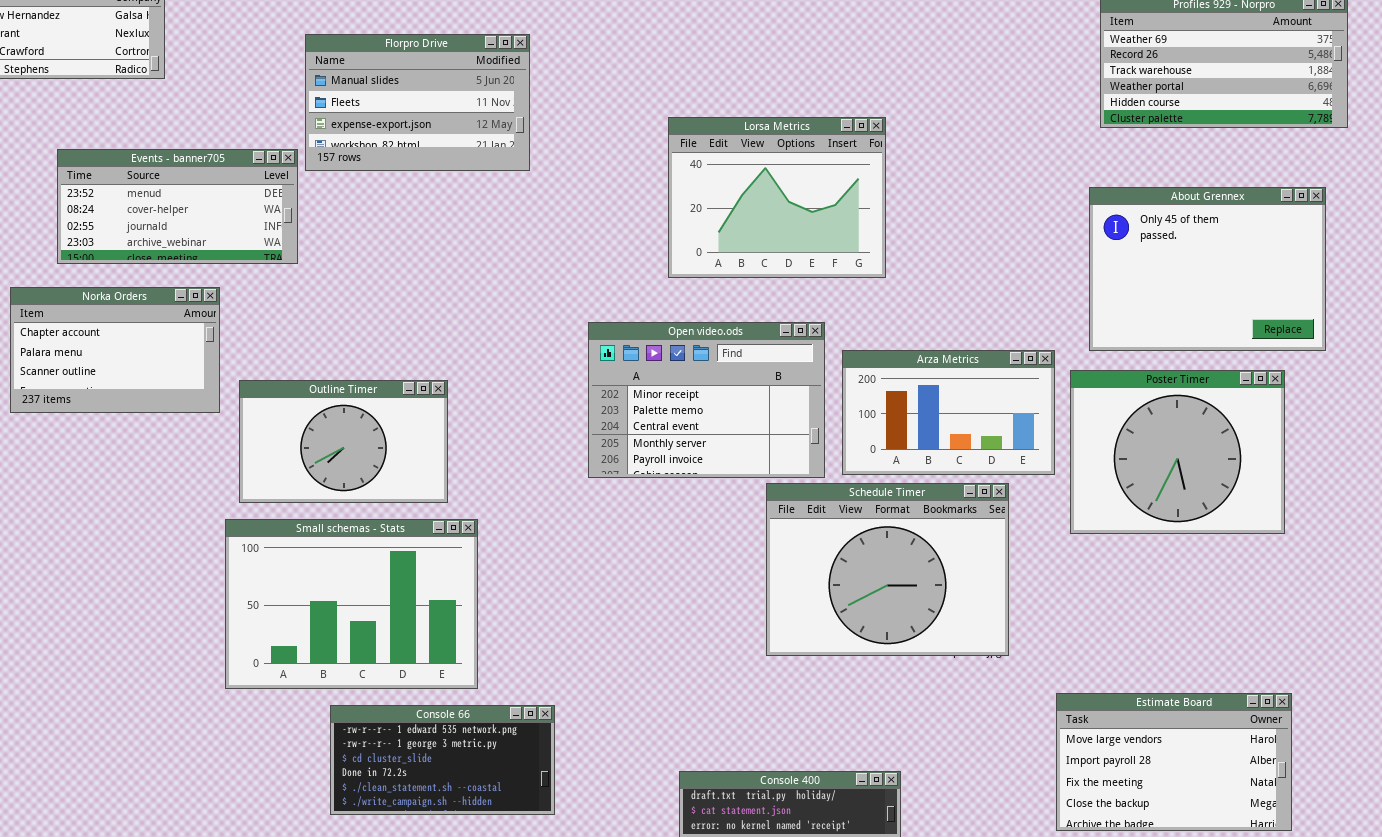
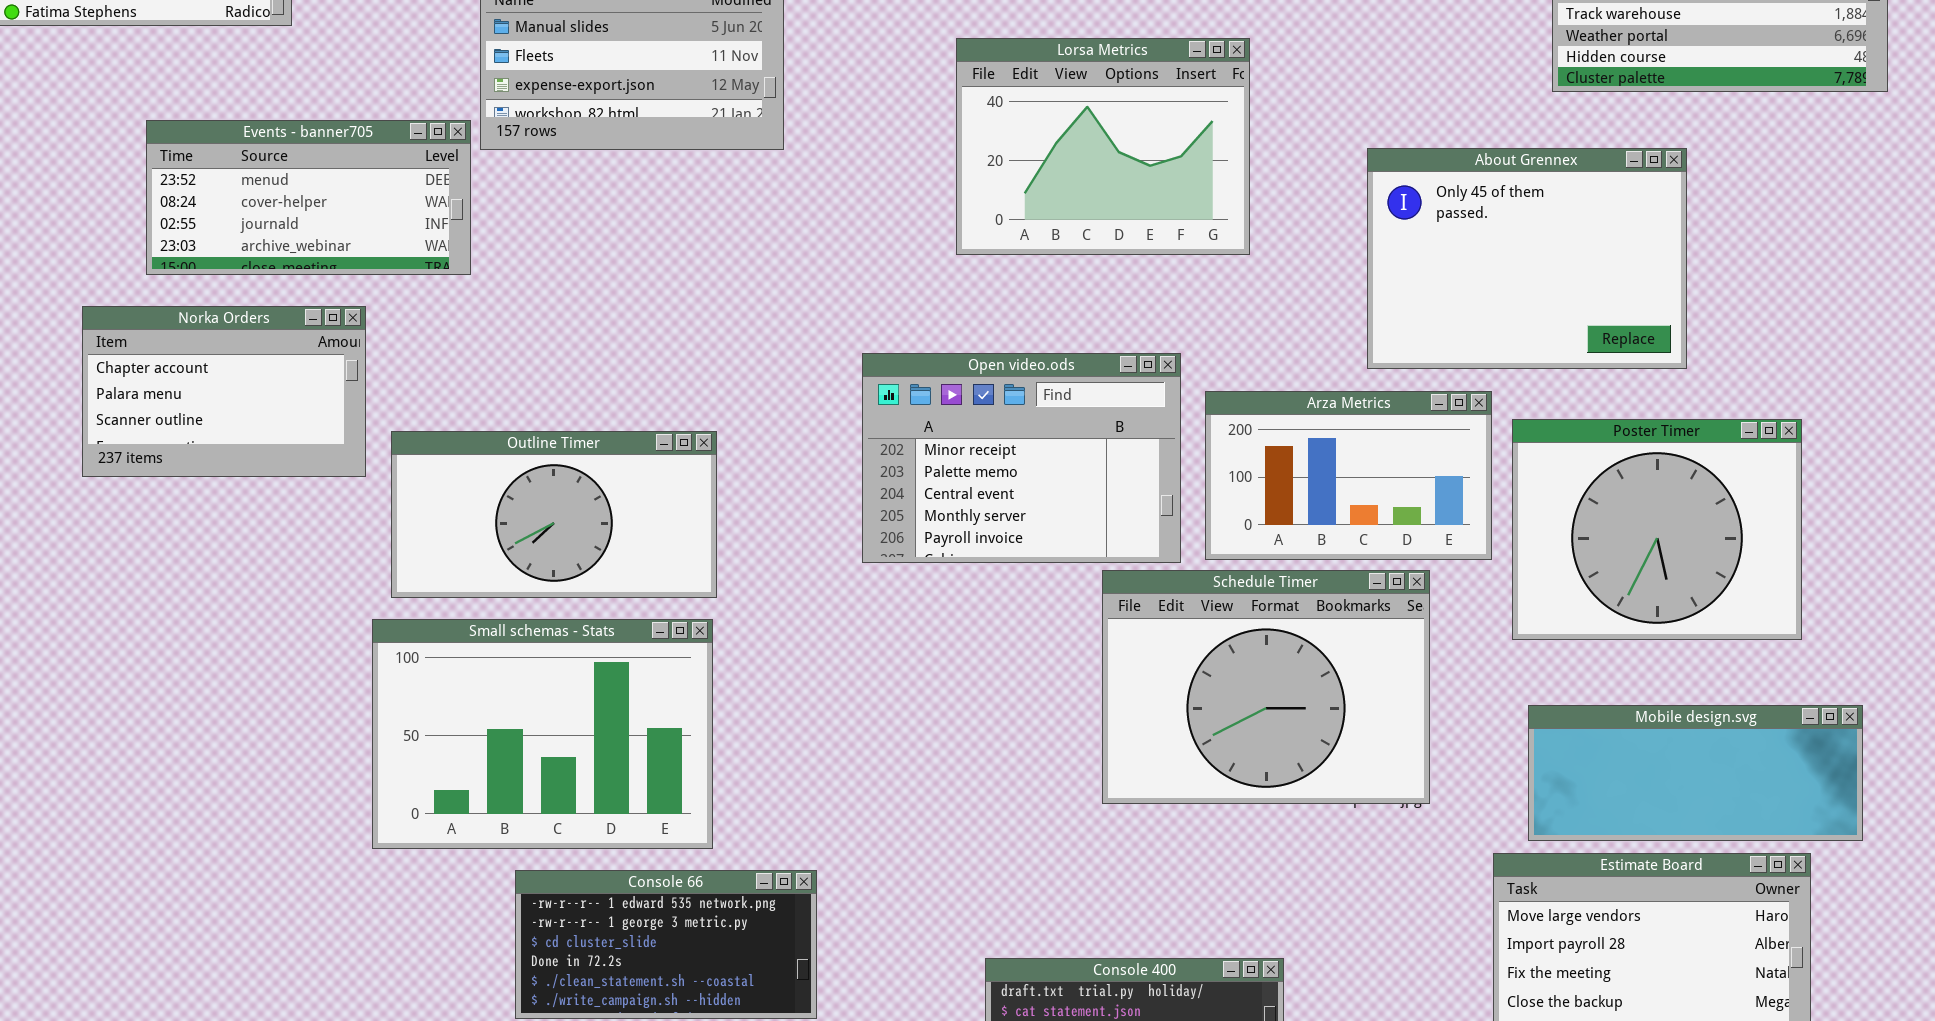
Lorsa Metrics: [668,117,886,278] -> [956,38,1250,255], moved
About Grennex: [1089,187,1326,351] -> [1367,148,1687,369], moved
Outline Timer: [239,380,448,503] -> [391,431,717,598], resized
Mobile design.svg: none -> [1528,705,1863,841], opened

